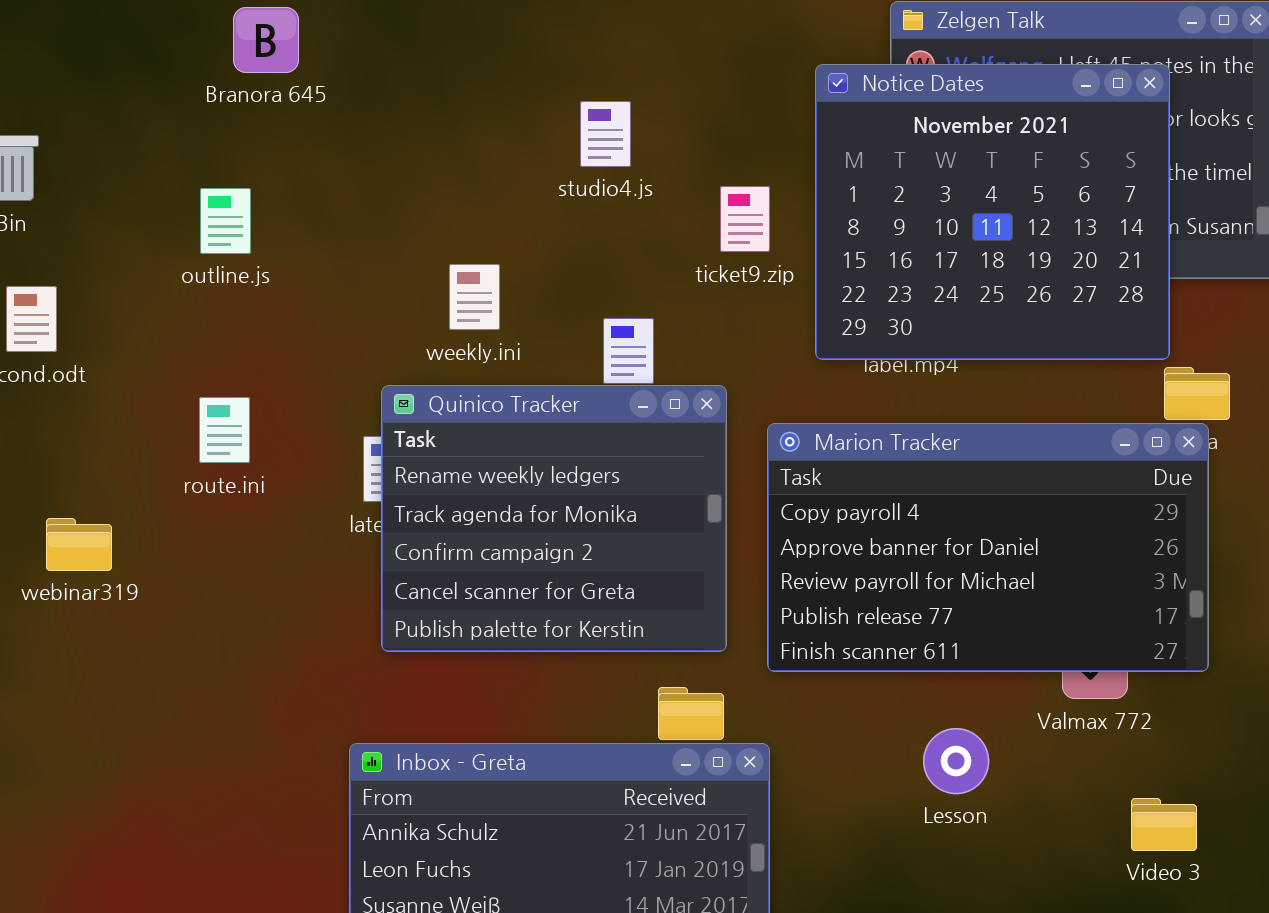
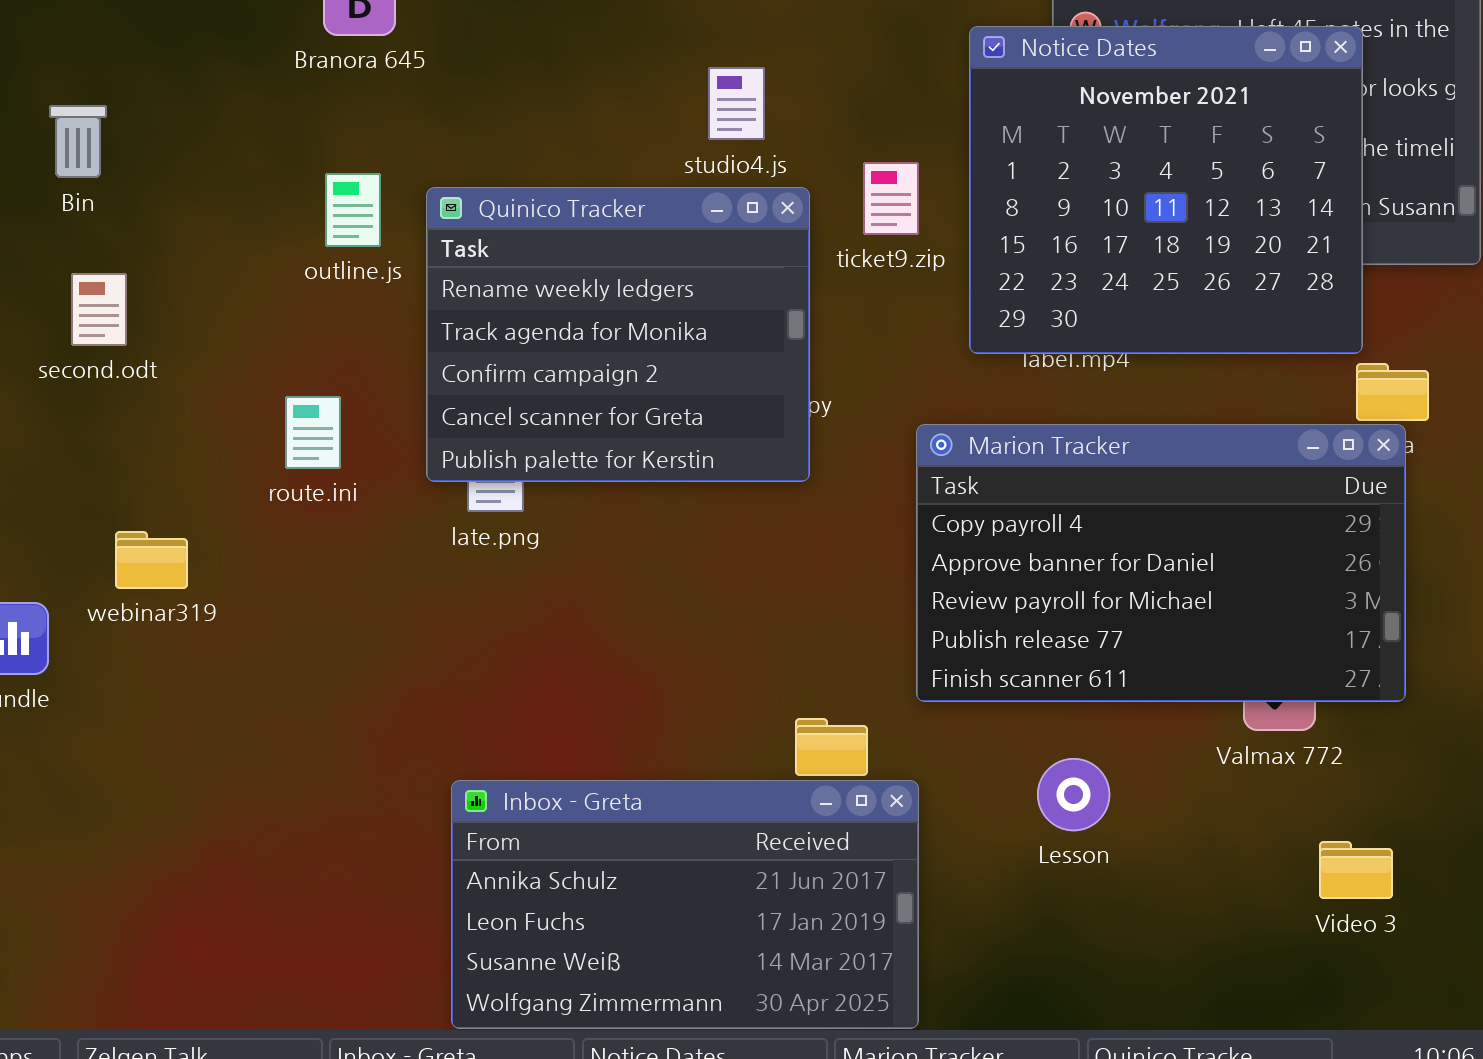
outline.js: [200,188,251,254] -> [325,173,381,247], moved
Quinico Tracker: [381,385,727,652] -> [426,187,810,482], moved
Lesson: [923,728,989,794] -> [1037,758,1110,831], moved

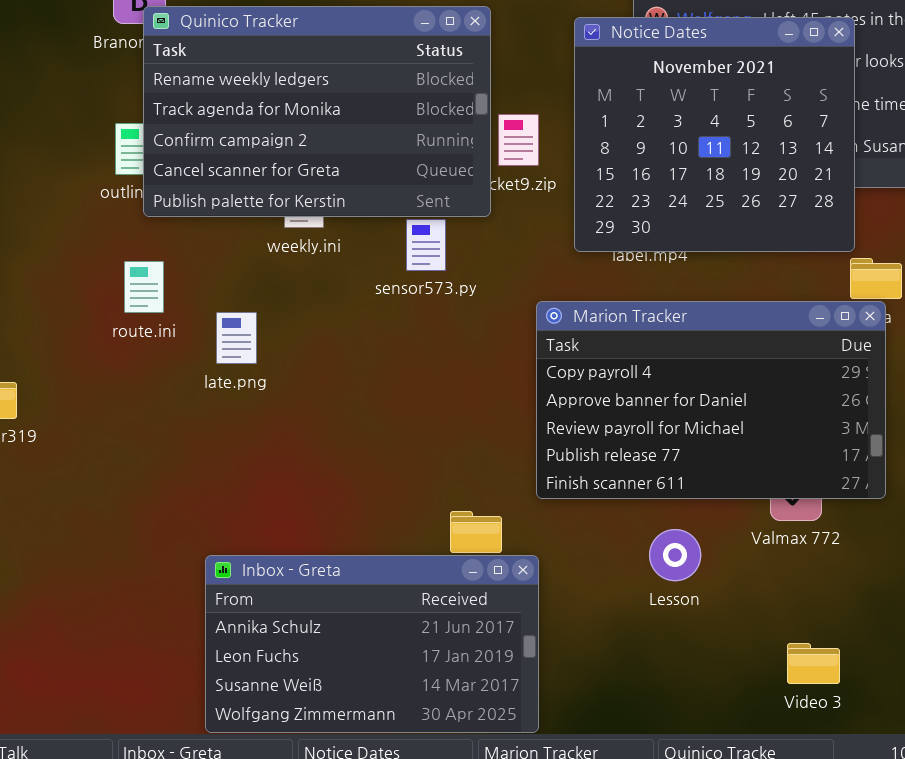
Quinico Tracker: [426,187,810,482] -> [143,6,491,217], moved, resized
route.ini: [285,396,341,469] -> [124,261,164,313], moved
Lesson: [1037,758,1110,831] -> [649,529,701,581], moved
Video 3: [1319,841,1393,899] -> [787,643,840,684], moved

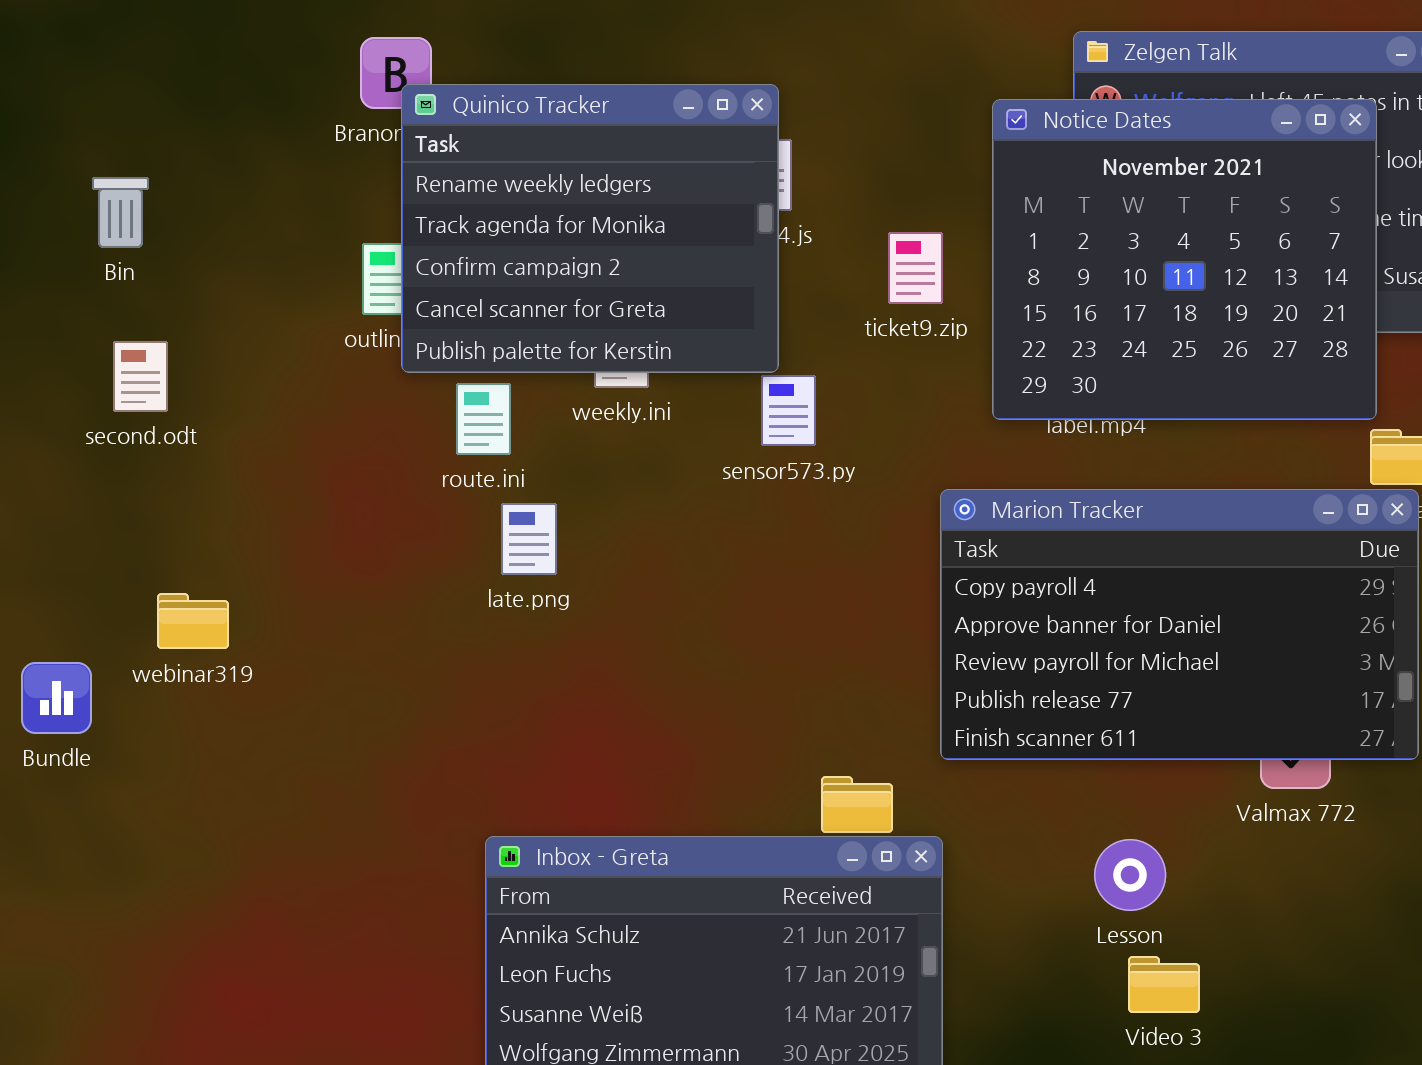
Quinico Tracker: [143,6,491,217] -> [401,84,779,373], resized
route.ini: [124,261,164,313] -> [456,383,511,455], moved
Lesson: [649,529,701,581] -> [1094,839,1166,911], moved
Video 3: [787,643,840,684] -> [1128,956,1200,1013], moved

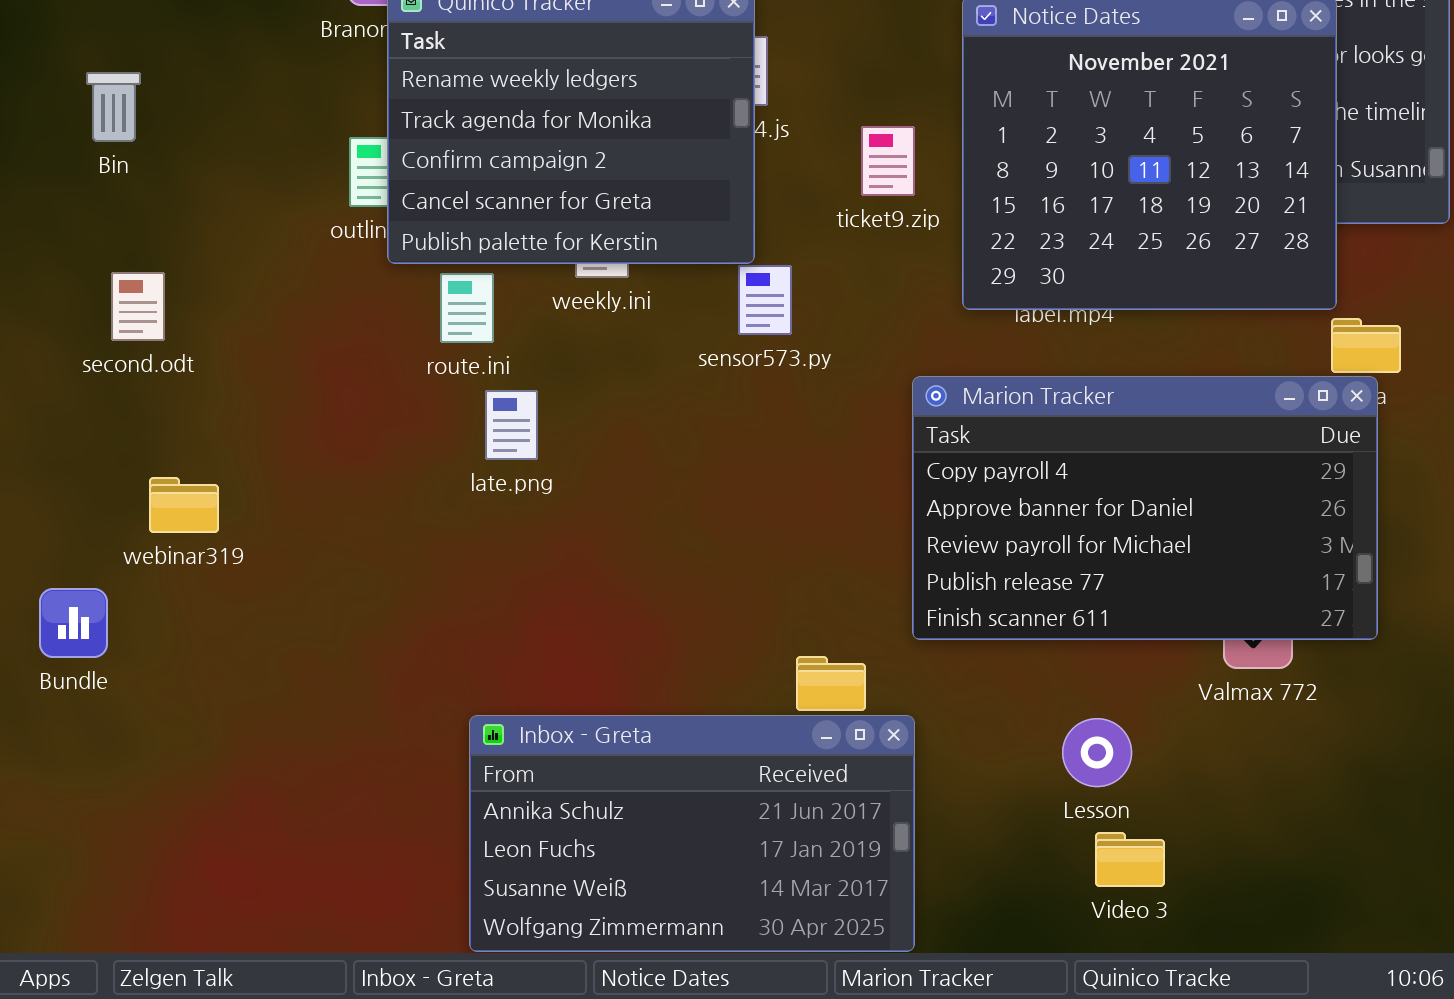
second.odt: [113,341,168,412] -> [111,272,165,341], moved
Bundle: [21,662,92,734] -> [39,588,108,658], moved

